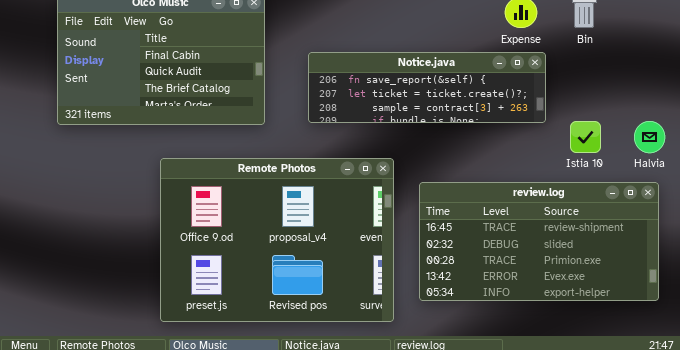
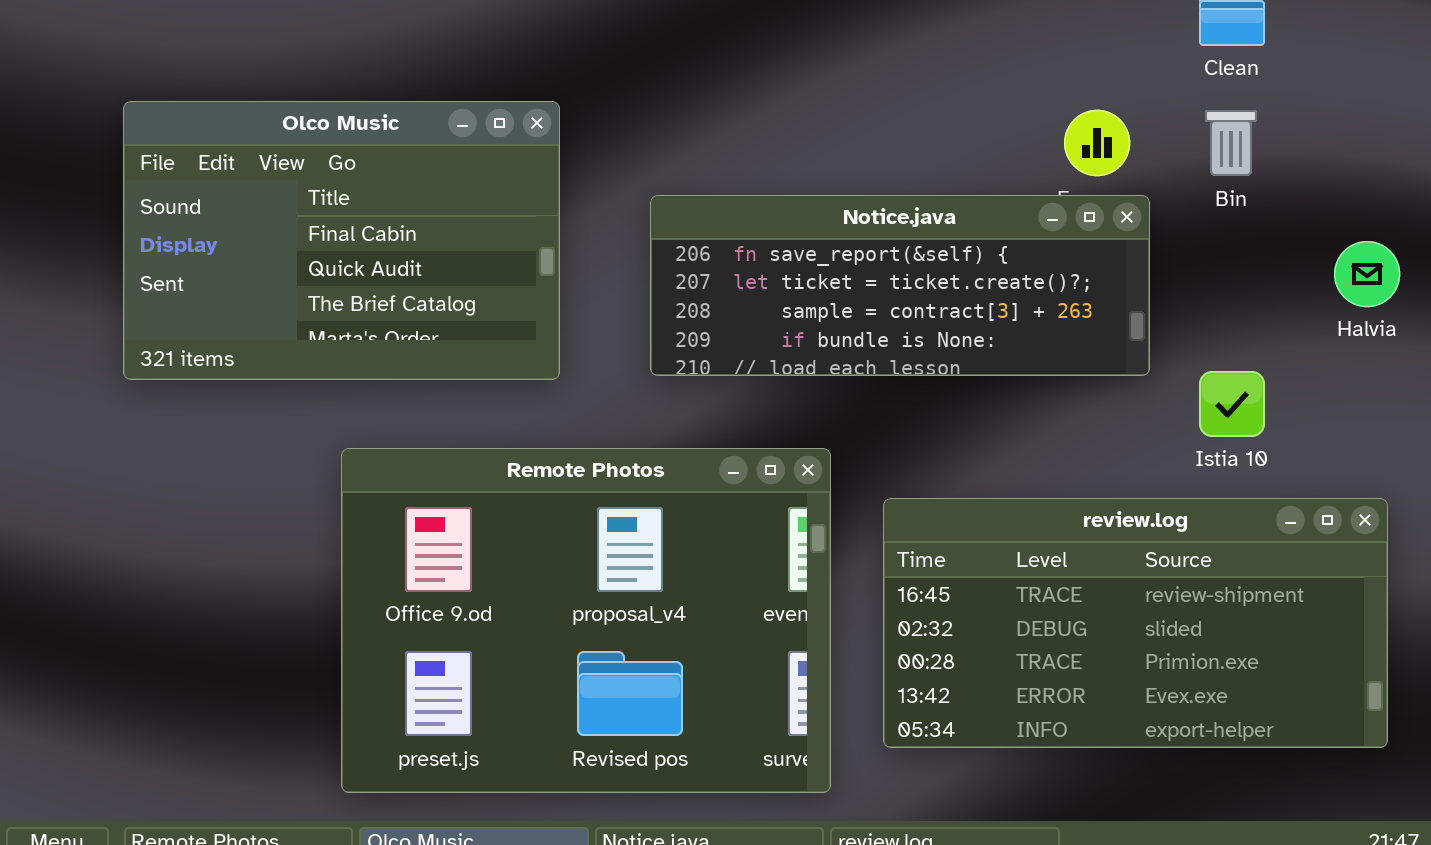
Notice.java: [308,52,546,123] -> [650,195,1150,376], resized
Halvia: [634,121,665,153] -> [1334,241,1400,307], moved

